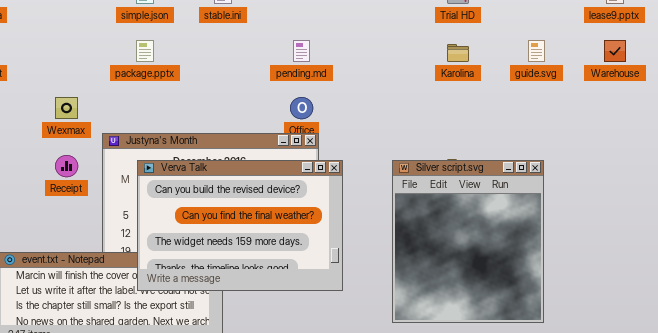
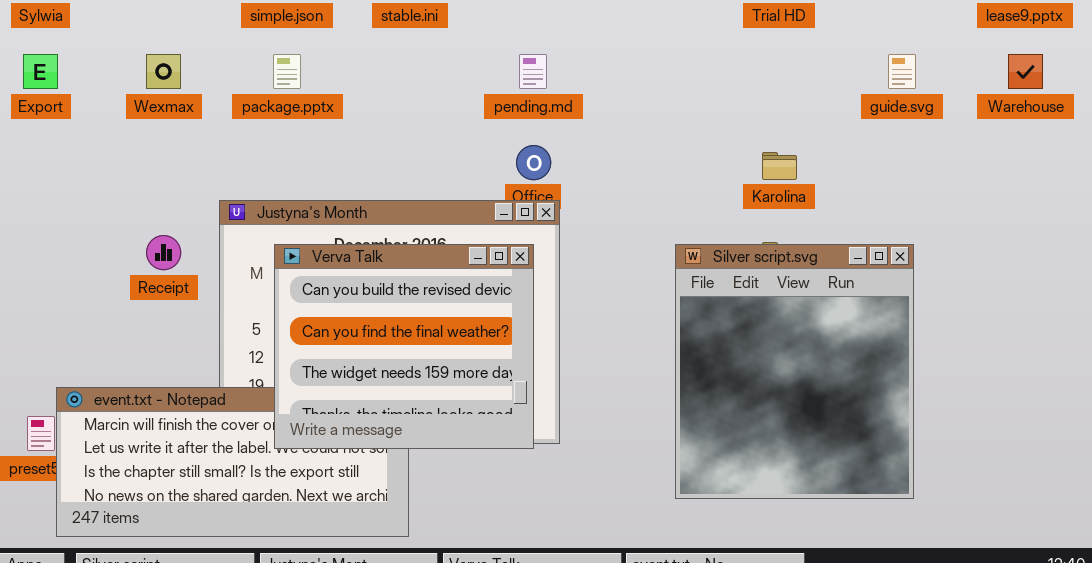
Karolina: [447,44,469,62] -> [762,152,797,180], moved
Wexmax: [55,97,78,119] -> [146,54,181,89], moved
Verva Talk: [137,160,343,291] -> [274,244,534,449], resized

